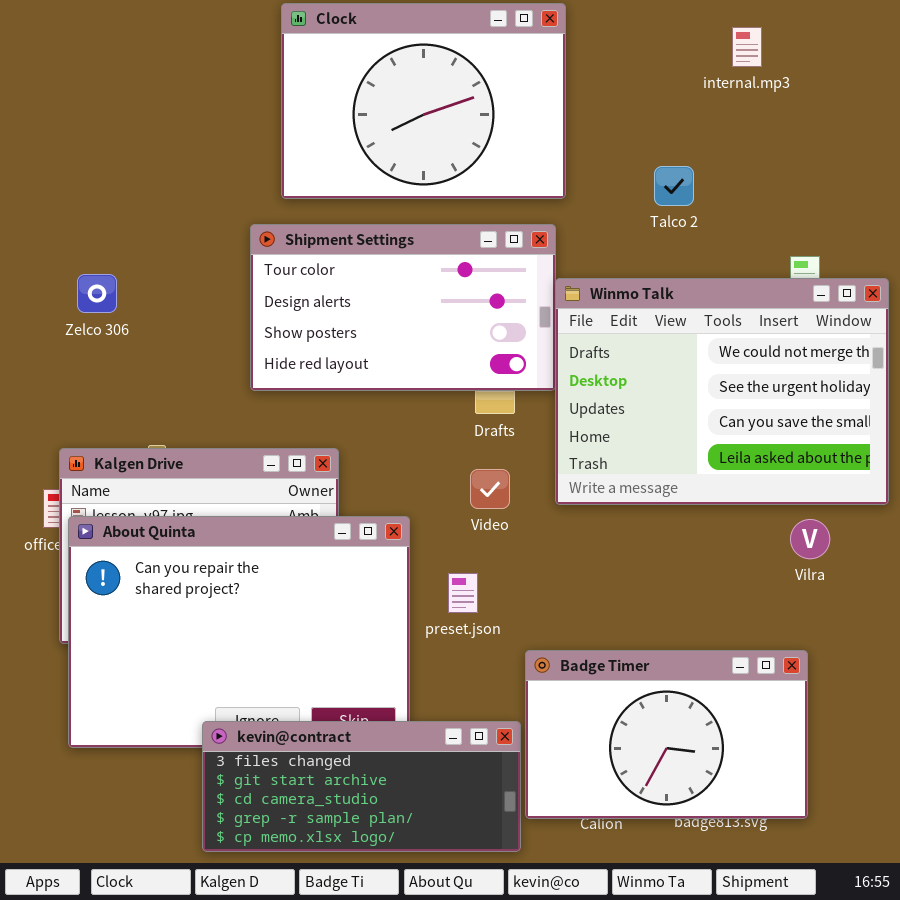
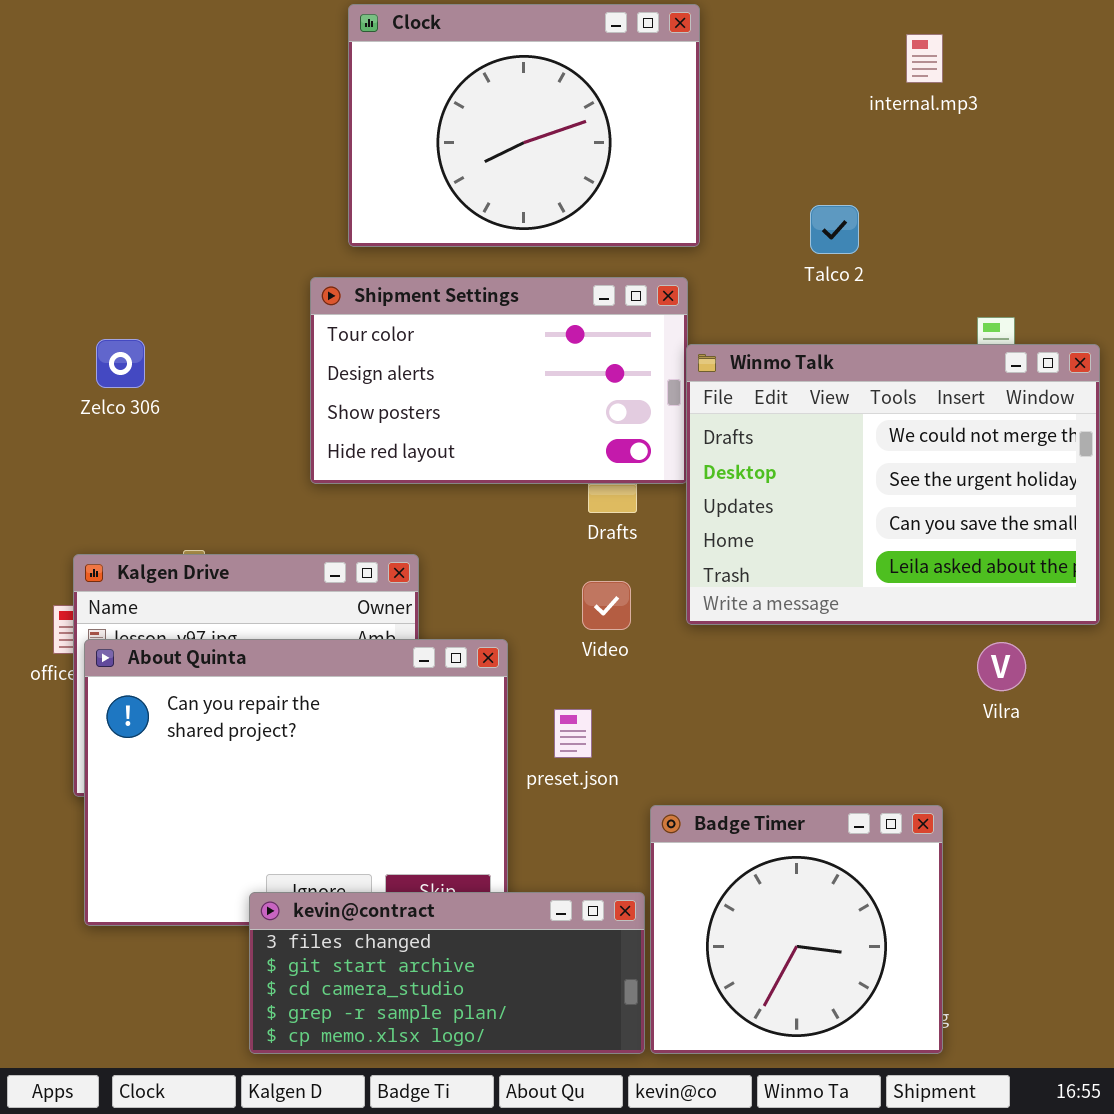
Badge Timer: [525,650,808,819] -> [650,805,943,1054], resized

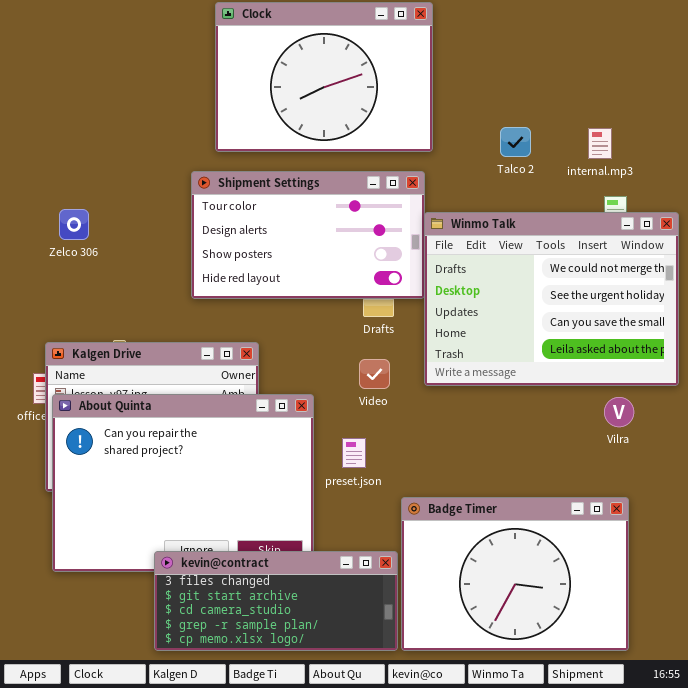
internal.mp3: [906,34,943,83] -> [588,128,612,159], moved
Badge Timer: [650,805,943,1054] -> [401,497,629,651], resized

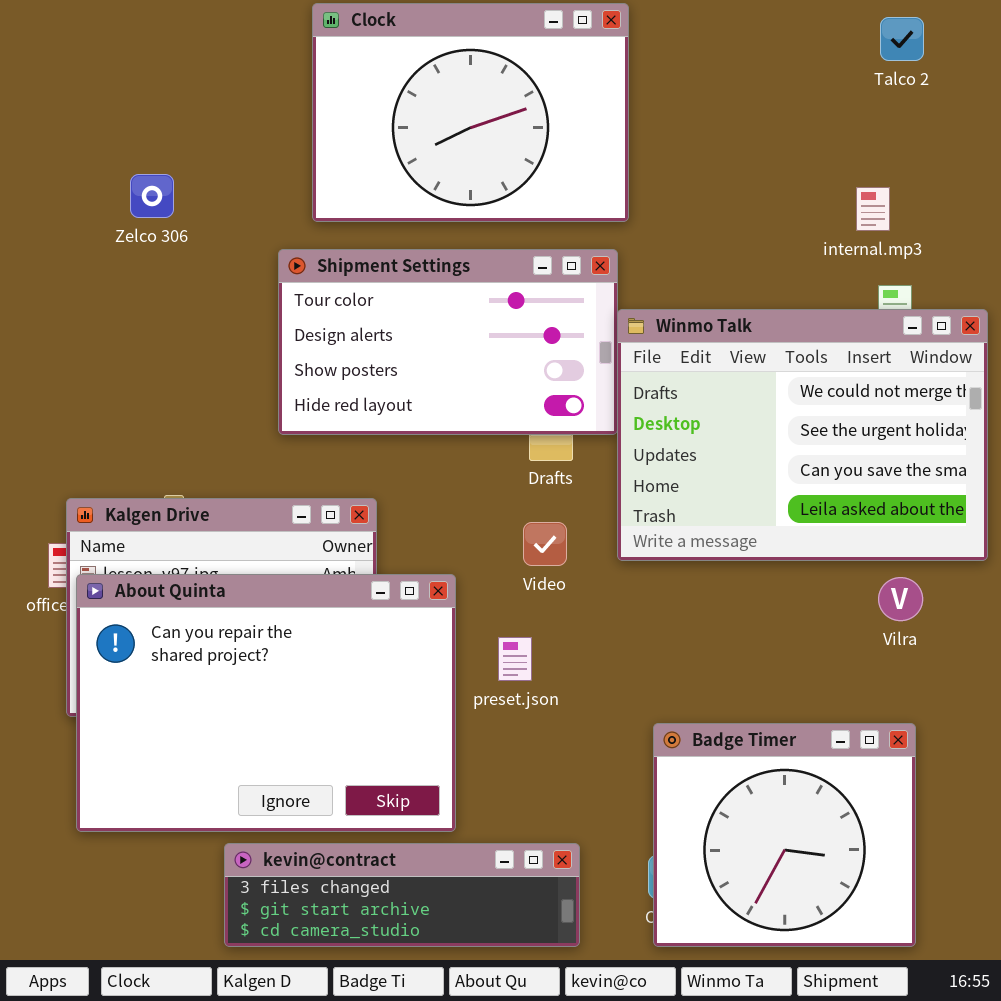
Talco 2: [500,127,531,157] -> [880,17,924,61], moved
Zelco 306: [59,209,89,240] -> [130,174,174,218], moved
Badge Timer: [401,497,629,651] -> [653,723,916,947], resized
kevin@contract: [154,551,398,651] -> [224,843,580,947], resized

